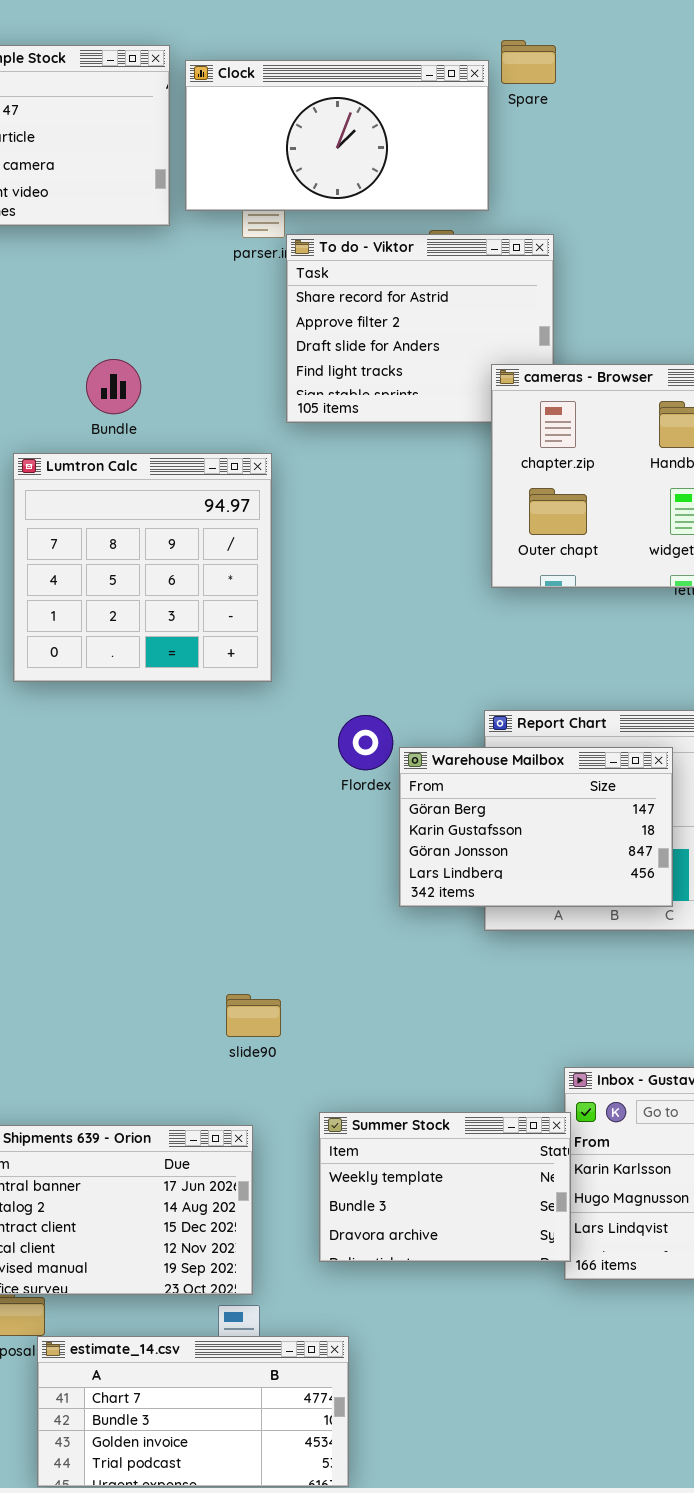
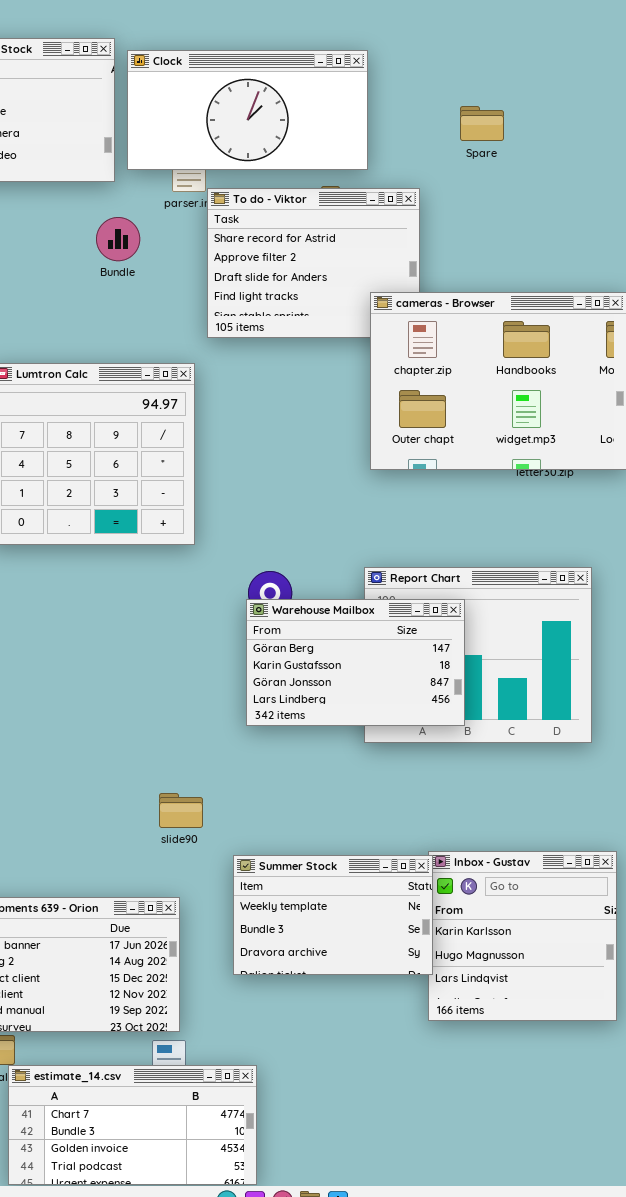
Spare: [501,40,556,84] -> [460,106,504,141], moved
Bundle: [86,359,141,414] -> [96,217,140,261], moved
Warehouse Mailbox: [399,747,673,907] -> [246,599,465,726], moved
Summer Stock: [319,1112,571,1262] -> [233,855,433,975], moved

